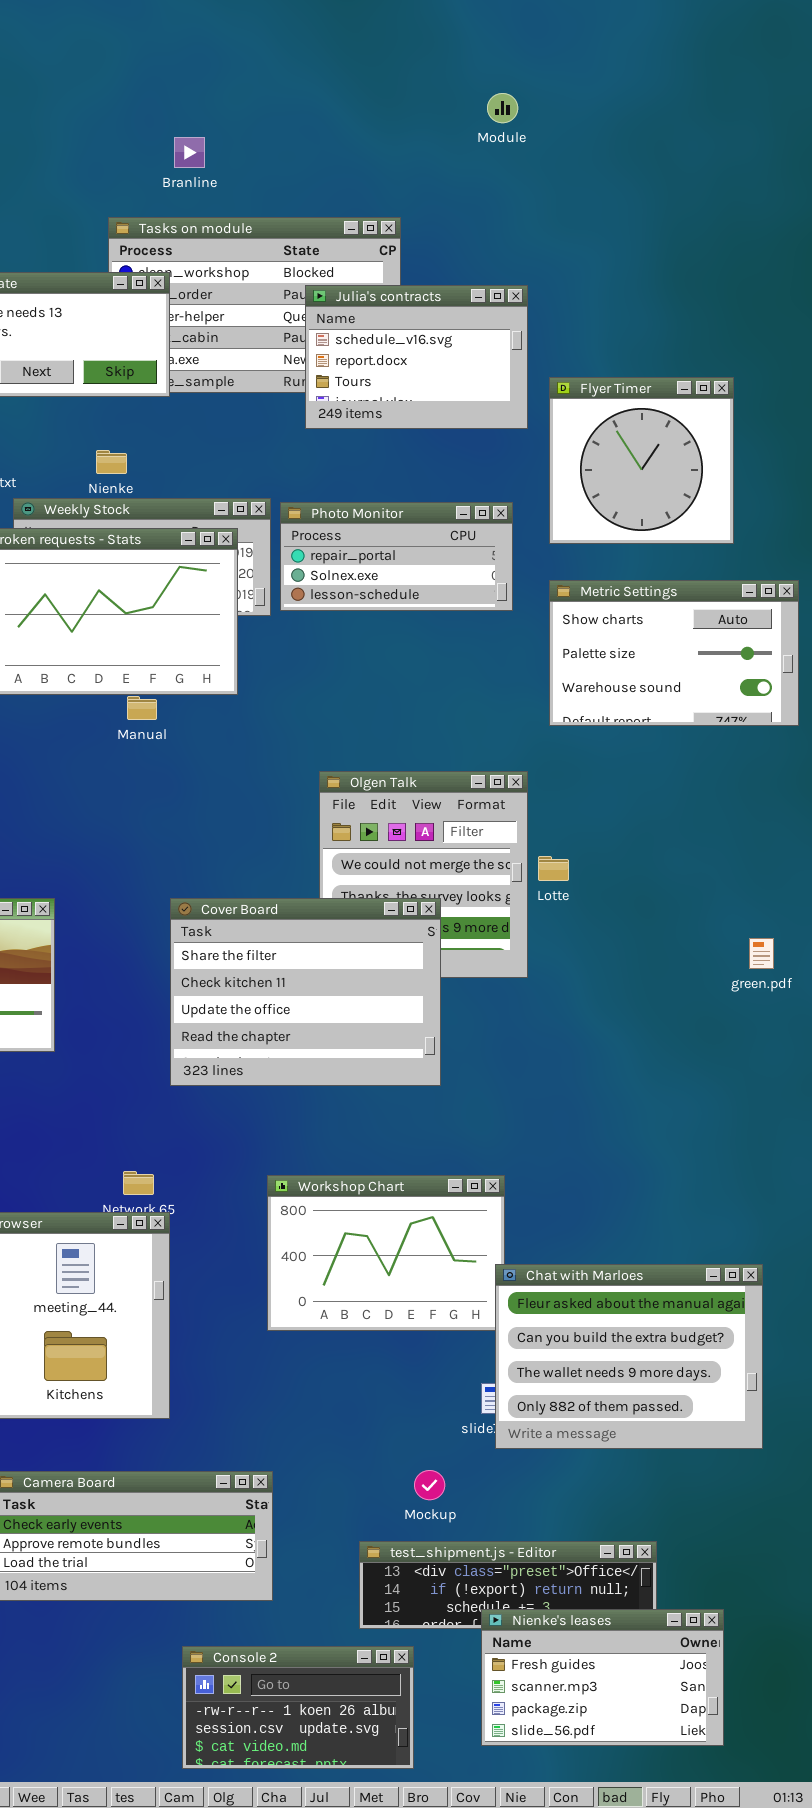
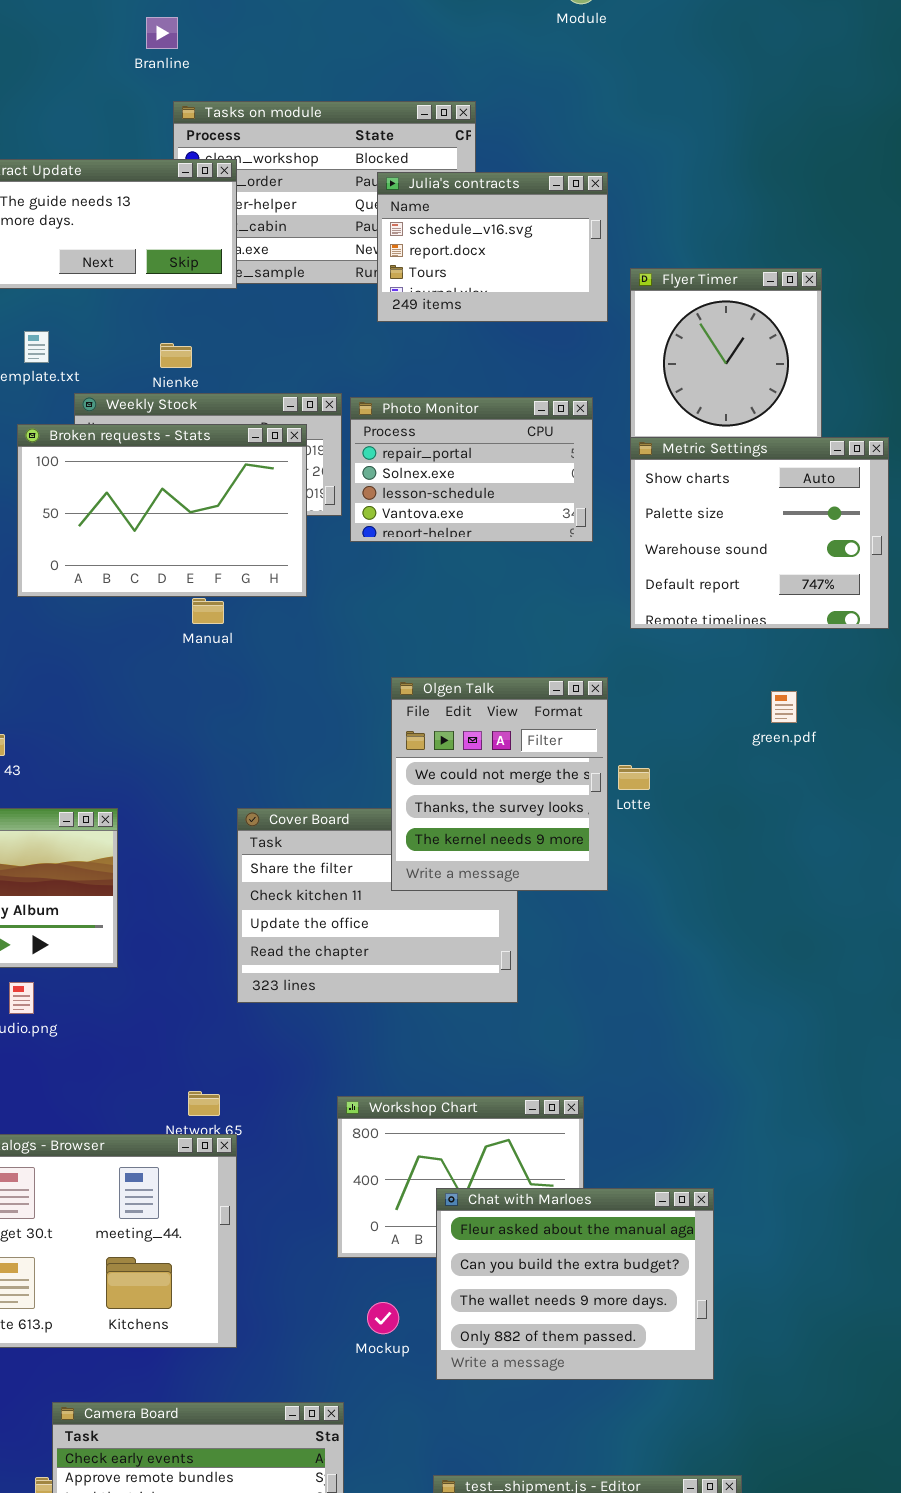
Branline: [174,137,205,168] -> [146,17,178,49], moved
Photo Monitor: [280,502,513,611] -> [350,397,593,542], resized
Metric Settings: [549,580,799,726] -> [630,437,889,629], resized
Olgen Talk: [319,771,528,978] -> [391,677,608,891], raised
green.pdf: [749,938,774,969] -> [771,691,797,723], moved
Chat with Marloes: [495,1264,763,1449] -> [436,1188,714,1380], moved
Mockup: [414,1470,445,1500] -> [367,1302,399,1334], moved

